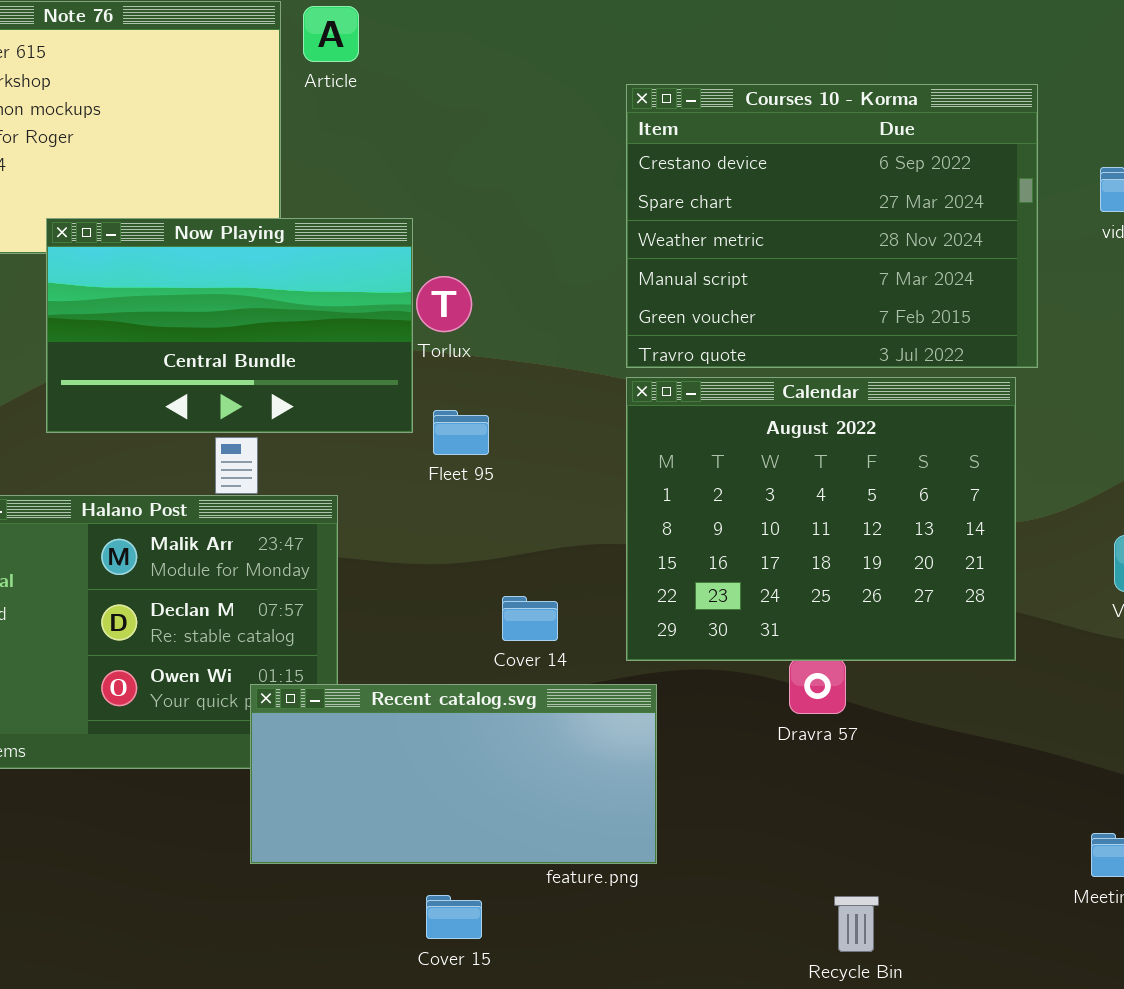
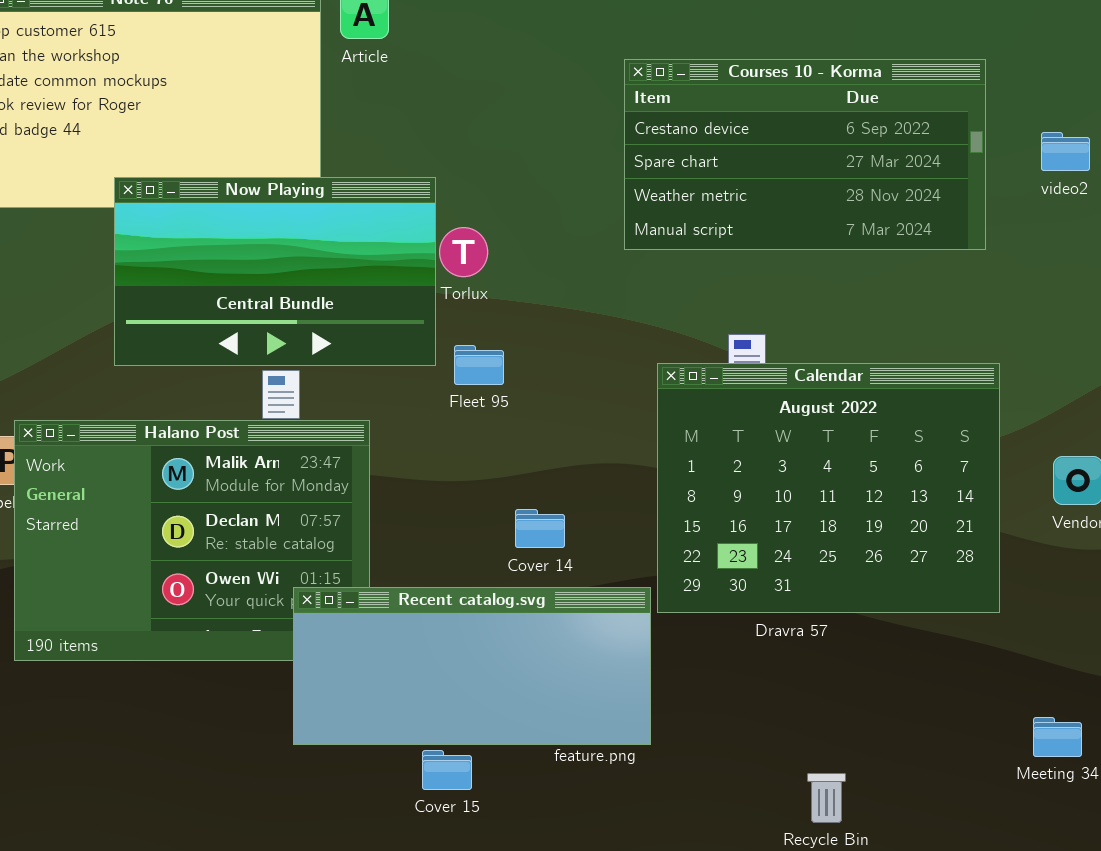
Courses 10 - Korma: [626,84,1038,368] -> [624,59,986,250], resized
Calendar: [626,377,1016,661] -> [657,363,1000,613], moved
Cover 15: [426,895,482,939] -> [422,750,472,790], moved

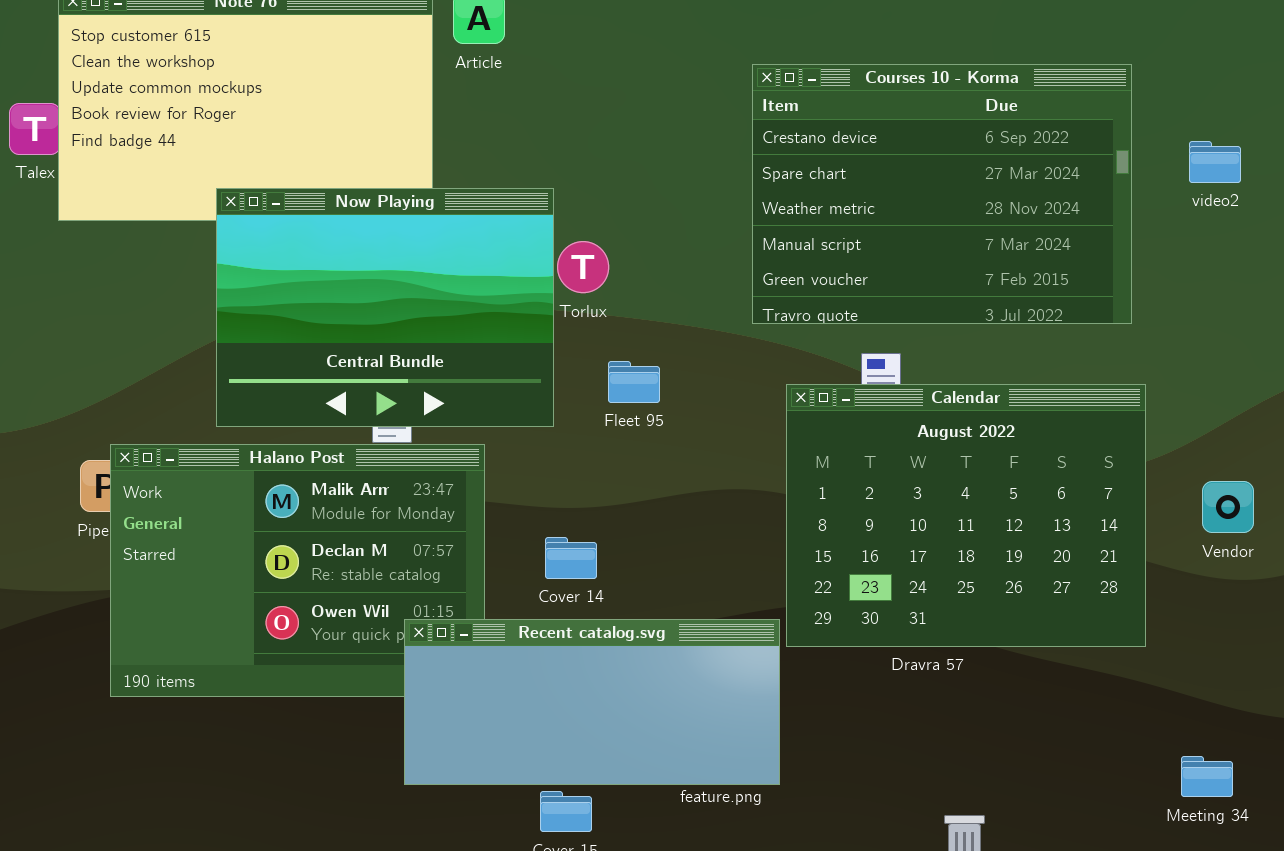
Courses 10 - Korma: [624,59,986,250] -> [752,64,1132,324], resized
Now Playing: [114,177,436,366] -> [216,188,554,427], resized
Fleet 95: [454,345,504,385] -> [608,361,660,403], moved
Cover 14: [515,509,565,548] -> [545,537,597,579], moved

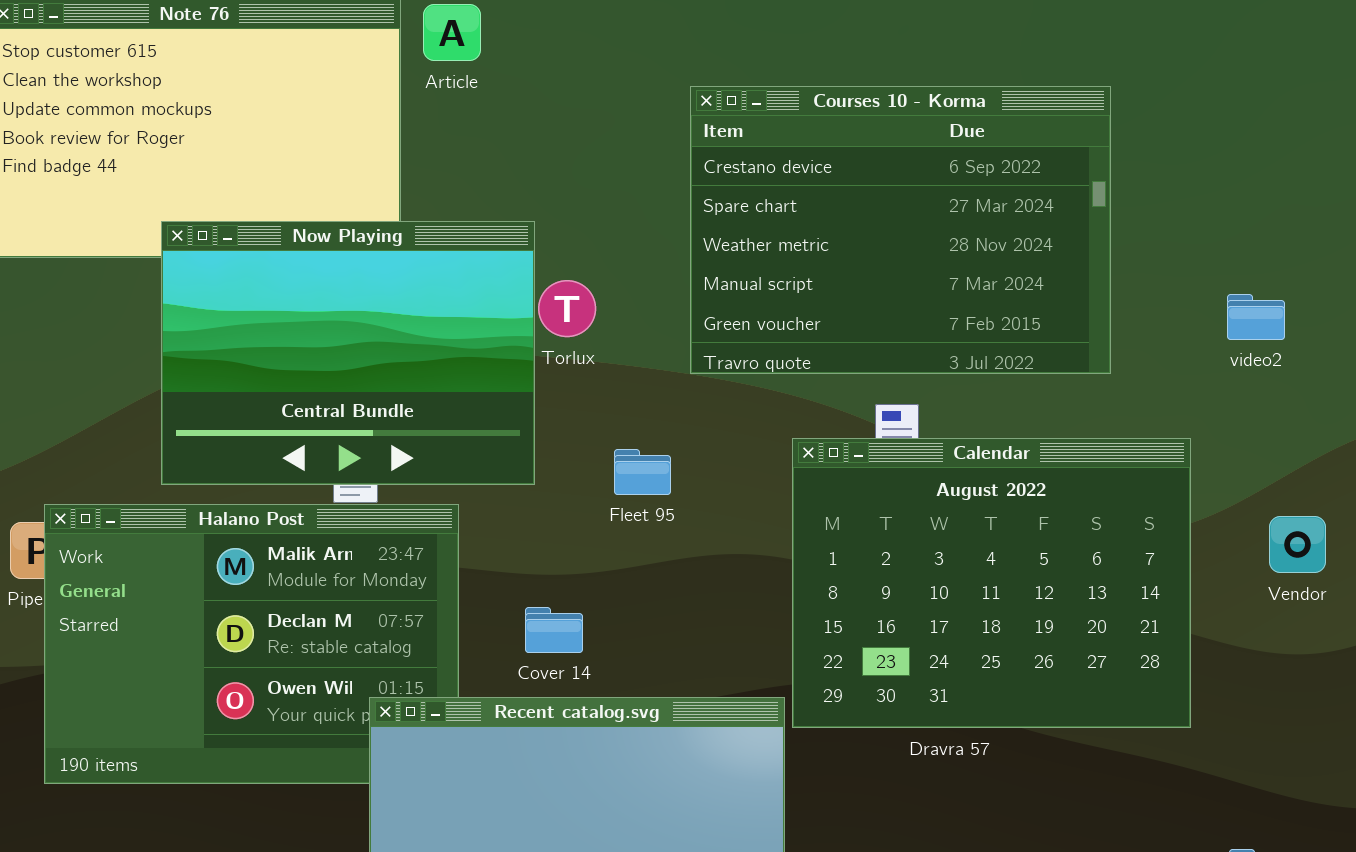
Courses 10 - Korma: [752,64,1132,324] -> [690,86,1111,374], moved
video2: [1189,141,1241,183] -> [1227,294,1285,340], moved
Fleet 95: [608,361,660,403] -> [614,449,671,495], moved
Vendor: [1202,481,1254,533] -> [1269,516,1326,573], moved

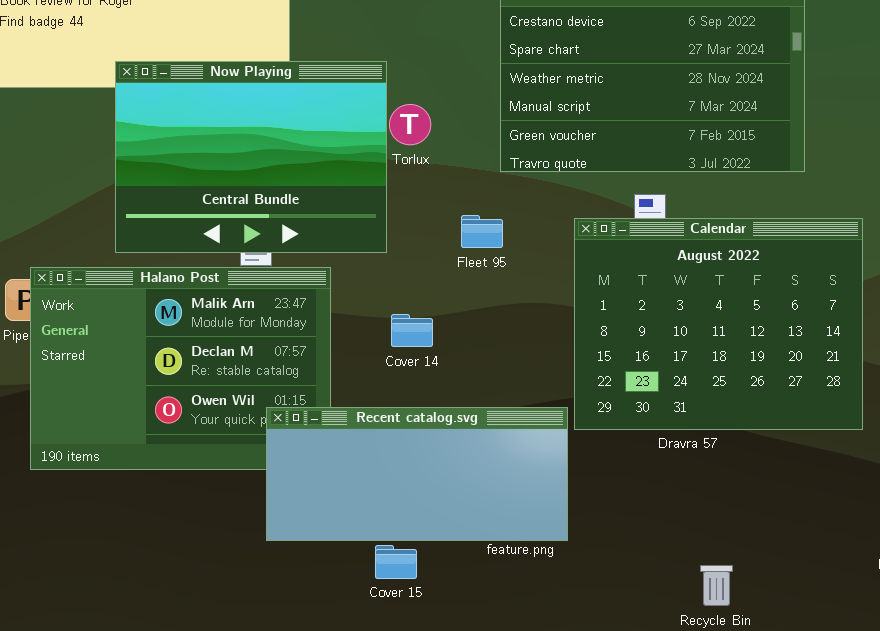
Fleet 95: [614,449,671,495] -> [461,215,503,248], moved
Cover 14: [525,607,583,653] -> [391,314,433,347], moved

